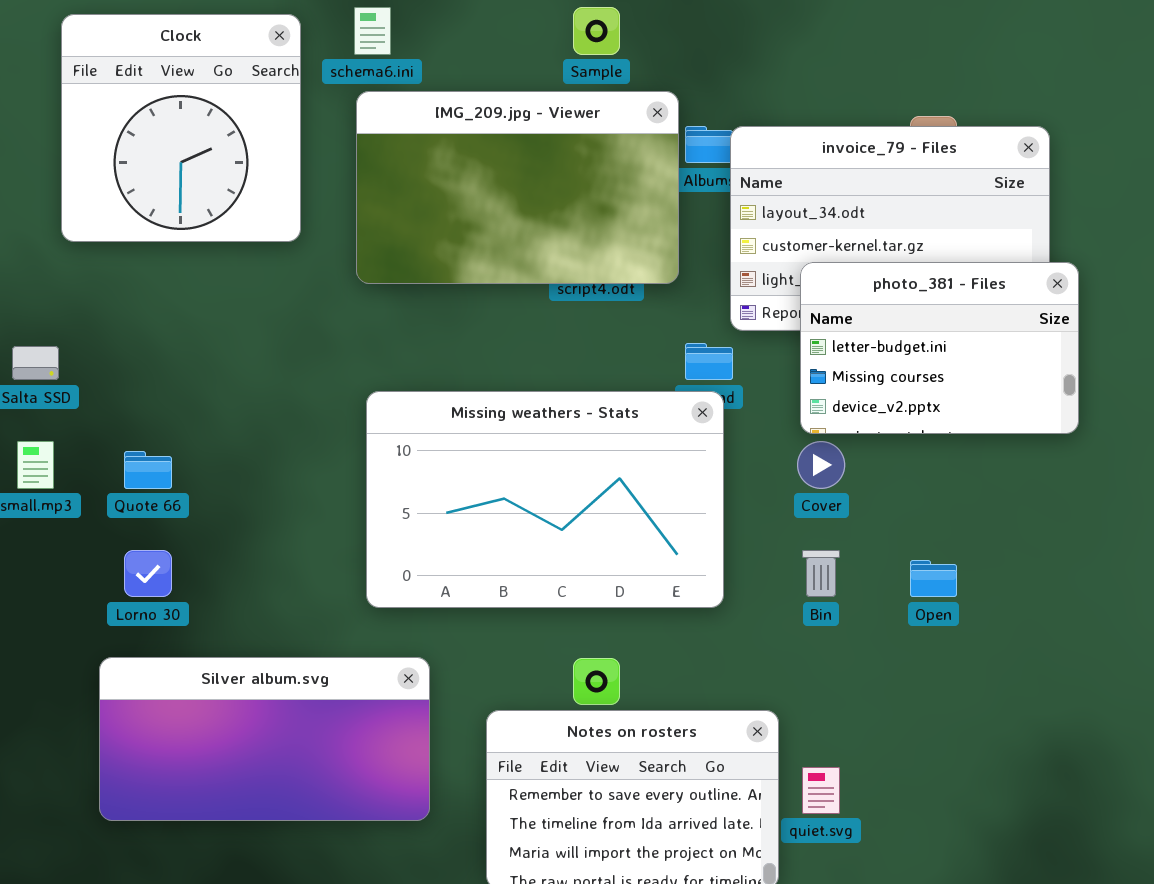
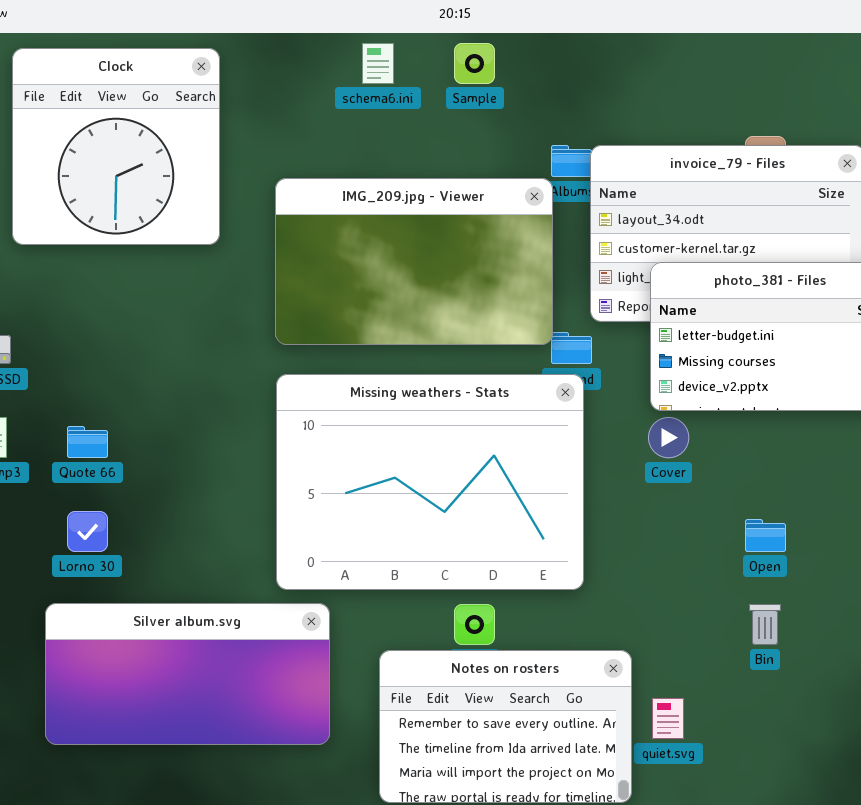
schema6.ini: [354,7,391,55] -> [362,43,394,84], moved
IMG_209.jpg - Viewer: [356,91,679,284] -> [275,178,553,345], moved
Missing weathers - Stats: [366,391,724,608] -> [276,374,584,590], resized
Bin: [802,550,840,597] -> [749,604,781,645], moved

